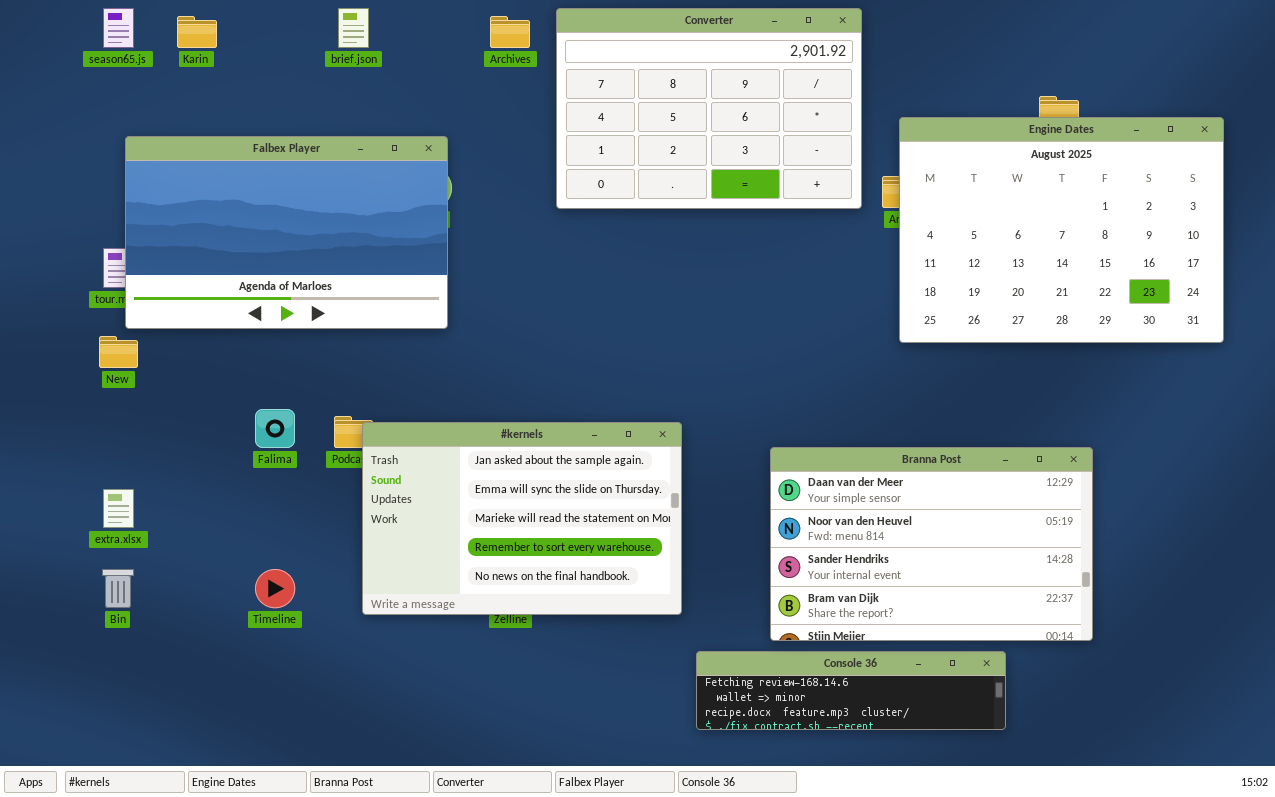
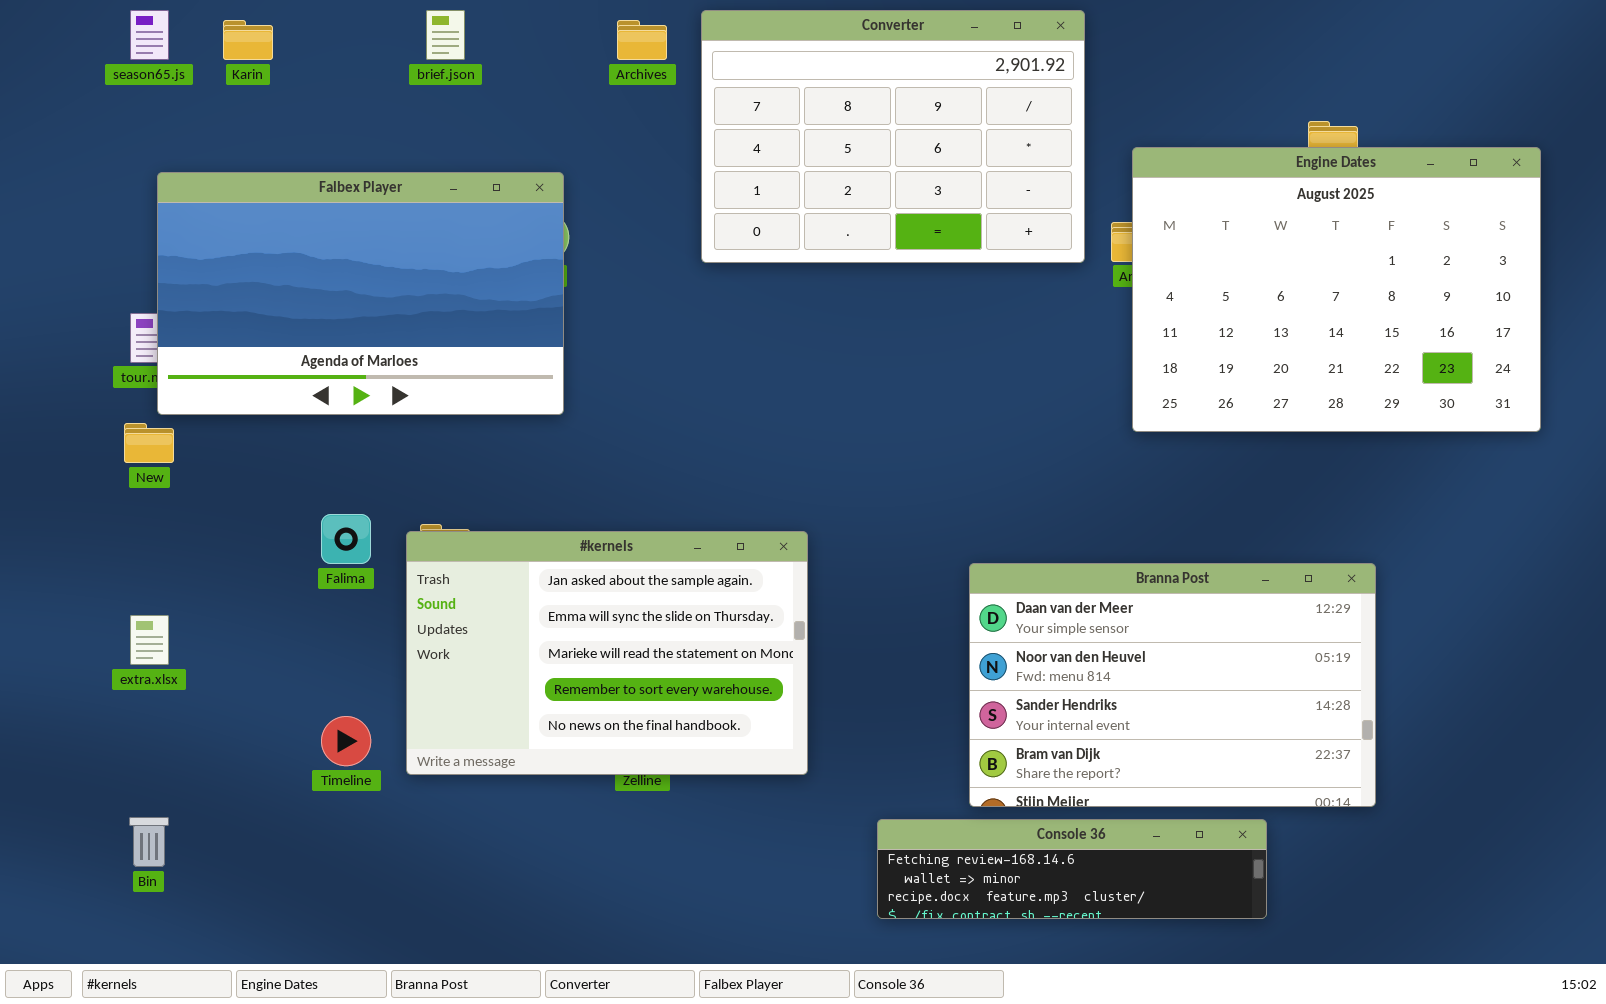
#kernels: [362,422,682,615] -> [406,531,808,775], moved
Bin: [102,569,134,608] -> [129,817,169,867], moved

